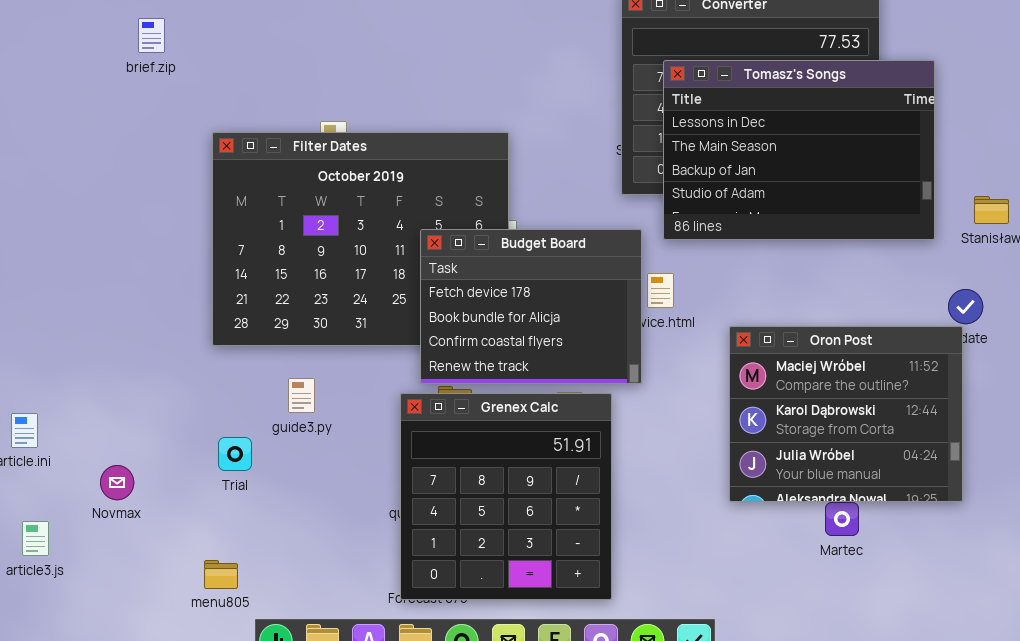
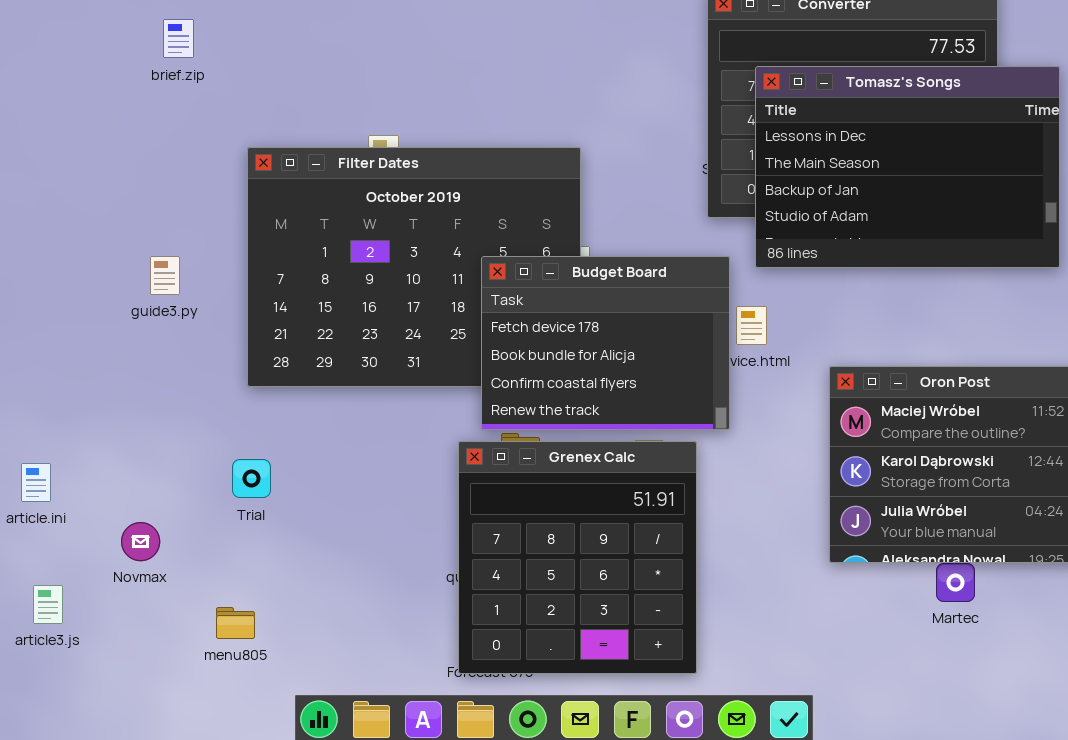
guide3.py: [288,378,315,413] -> [150,256,180,295], moved
Trial: [218,437,252,471] -> [232,459,271,498], moved
menu805: [204,560,238,589] -> [216,607,255,639], moved

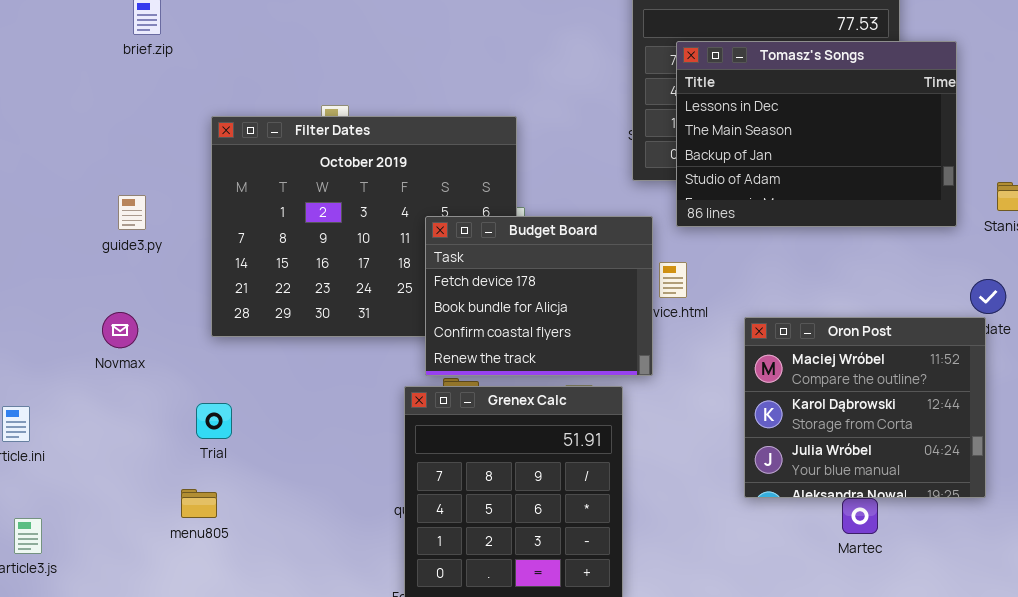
guide3.py: [150,256,180,295] -> [118,195,146,230], moved
Novmax: [121,522,160,561] -> [102,312,138,348], moved
menu805: [216,607,255,639] -> [181,489,217,518], moved

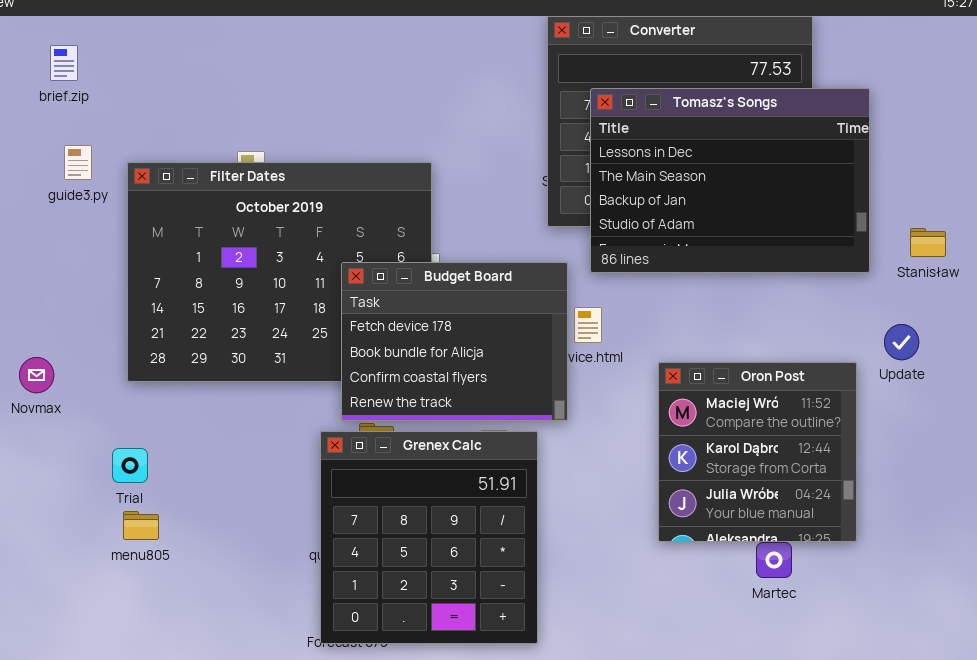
guide3.py: [118,195,146,230] -> [64,145,92,180], moved
Oron Post: [744,317,986,498] -> [658,362,857,542], resized
menu805: [181,489,217,518] -> [123,511,159,540], moved

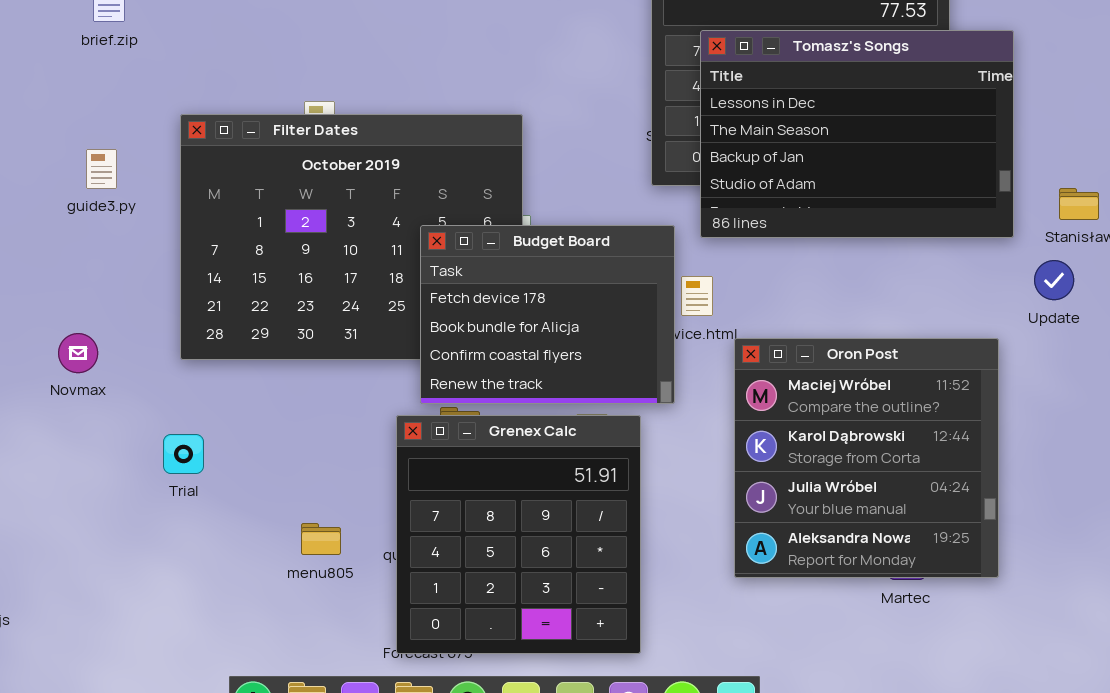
guide3.py: [64,145,92,180] -> [86,149,117,189], moved
Update: [884,324,919,360] -> [1034,260,1074,300], moved
Oron Post: [658,362,857,542] -> [734,338,999,578], resized
menu805: [123,511,159,540] -> [301,523,341,555], moved

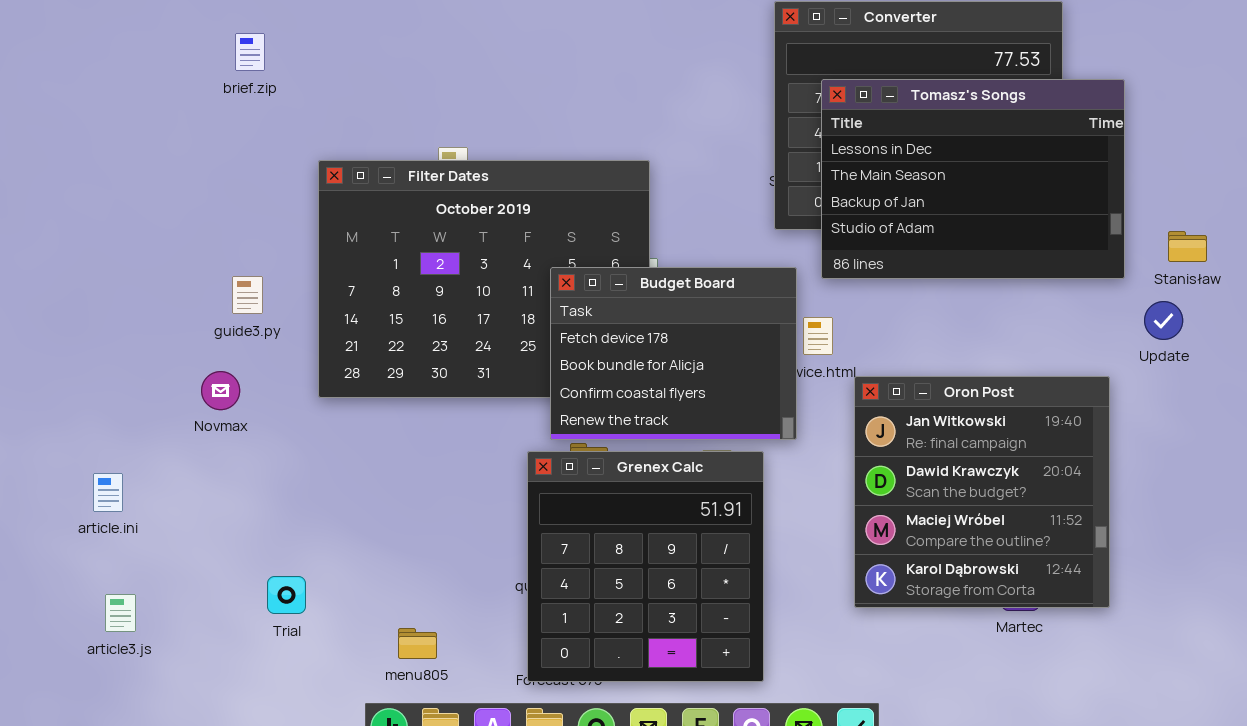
guide3.py: [86,149,117,189] -> [232,276,263,314], moved
Oron Post: [734,338,999,578] -> [854,376,1110,608], scrolled up 2 rows
Trial: [163,434,204,474] -> [267,576,306,614], moved
menu805: [301,523,341,555] -> [398,628,437,659], moved

